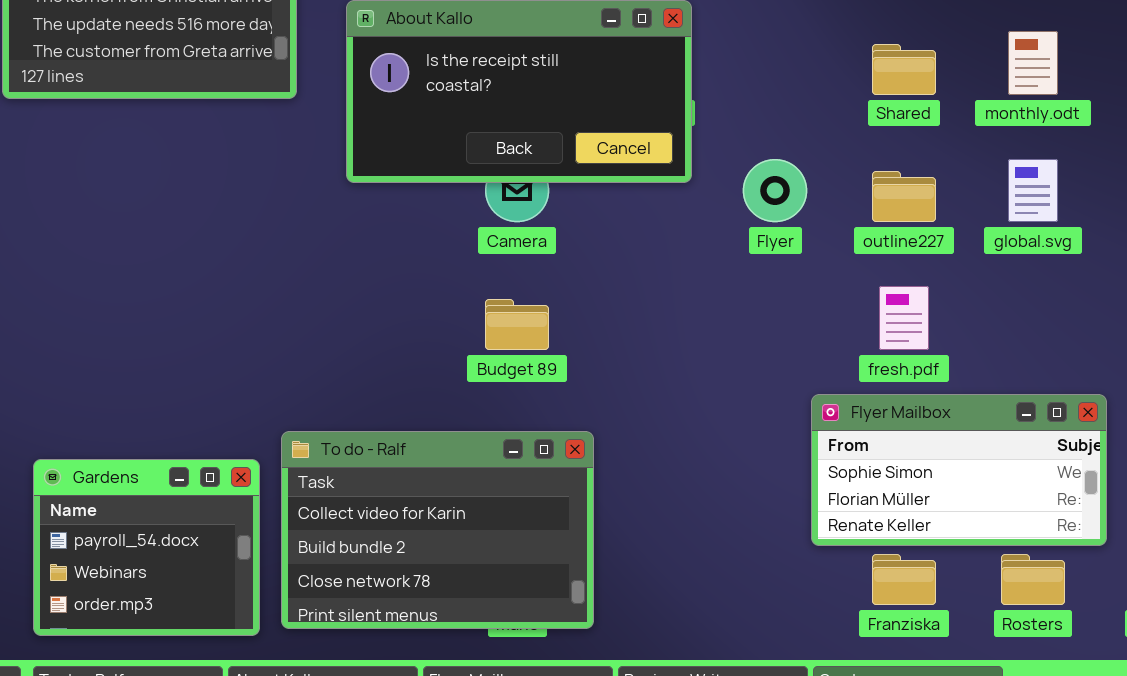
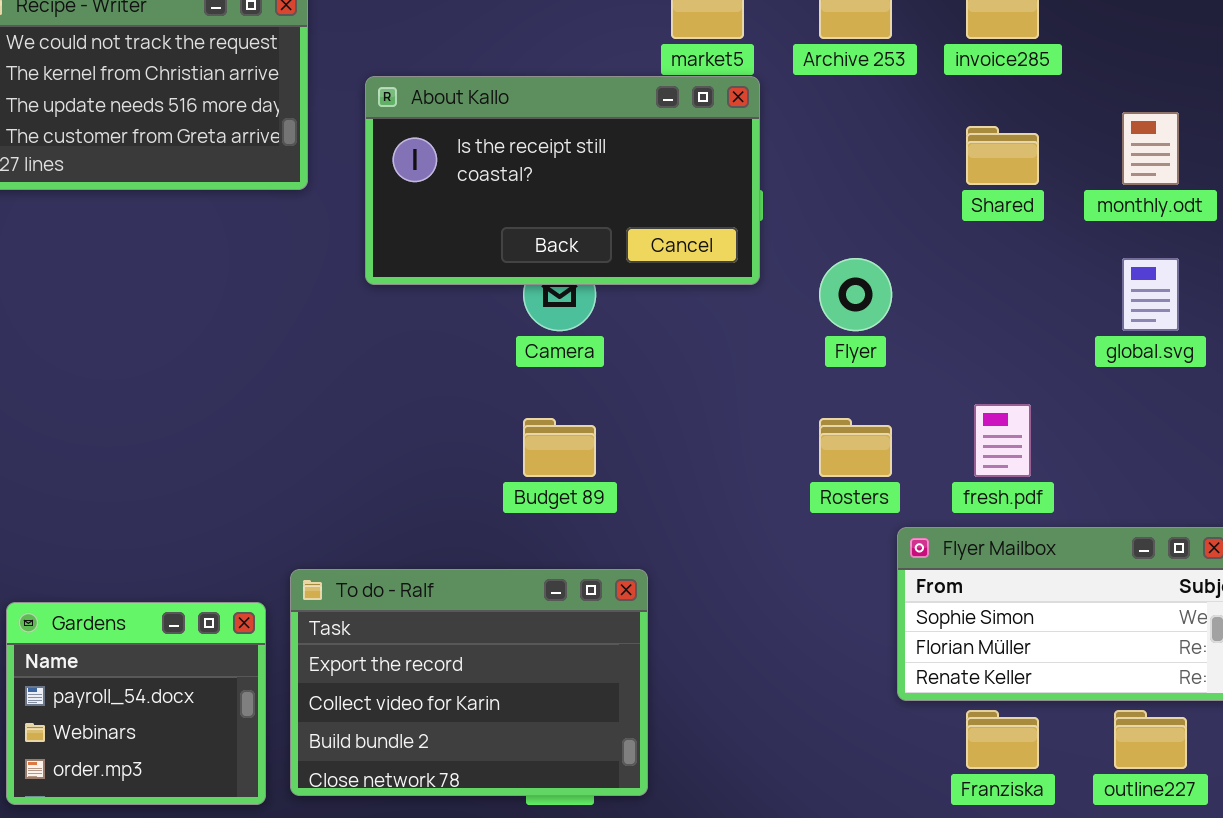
outline227: [872,171,936,222] -> [1114,710,1187,769], moved
To do - Ralf: [281,431,594,629] -> [290,569,648,796], scrolled up 1 row
Rosters: [1001,554,1065,605] -> [819,418,892,477], moved

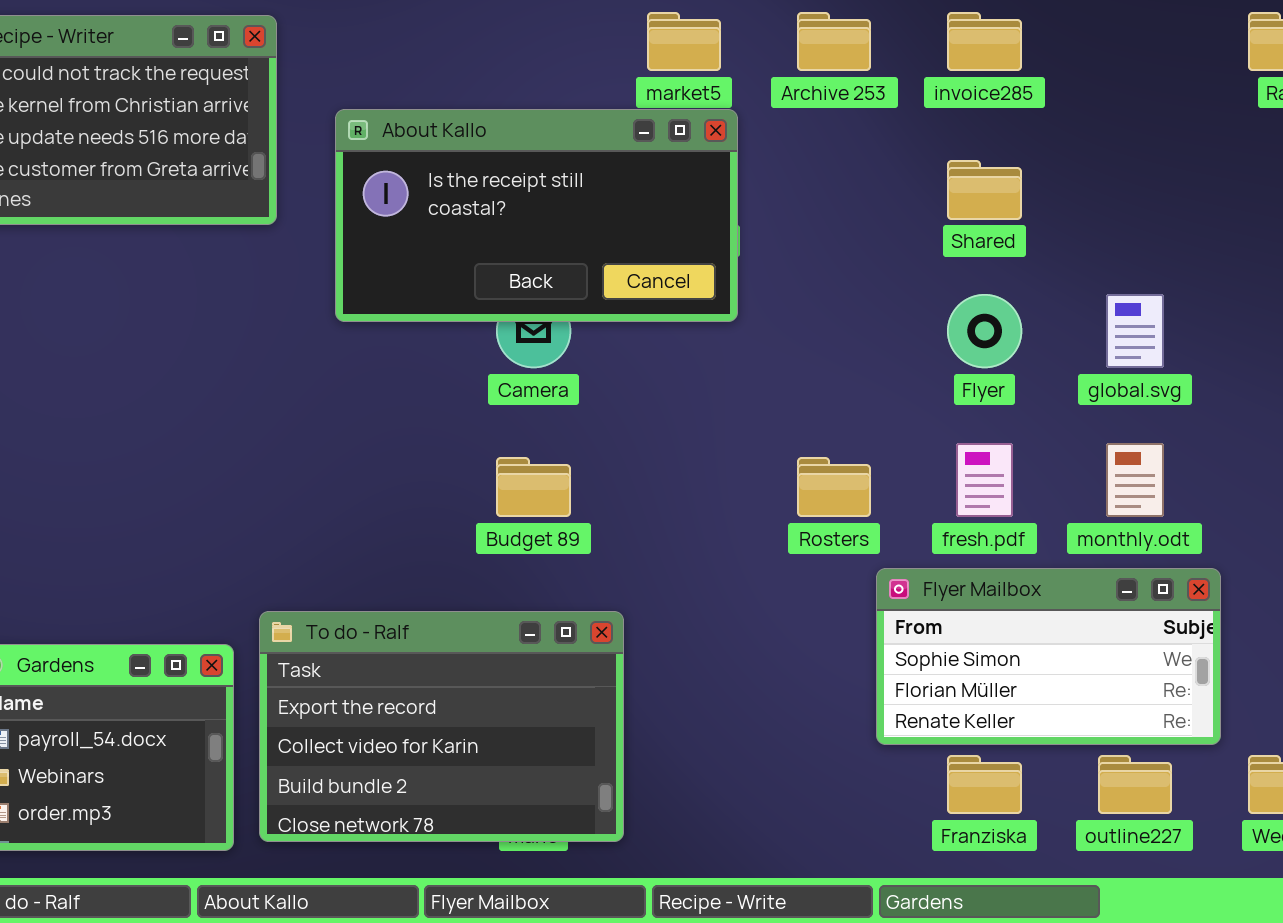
monthly.odt: [1122,112,1179,185] -> [1106,443,1164,517], moved
Flyer: [819,258,892,331] -> [947,294,1022,368], moved

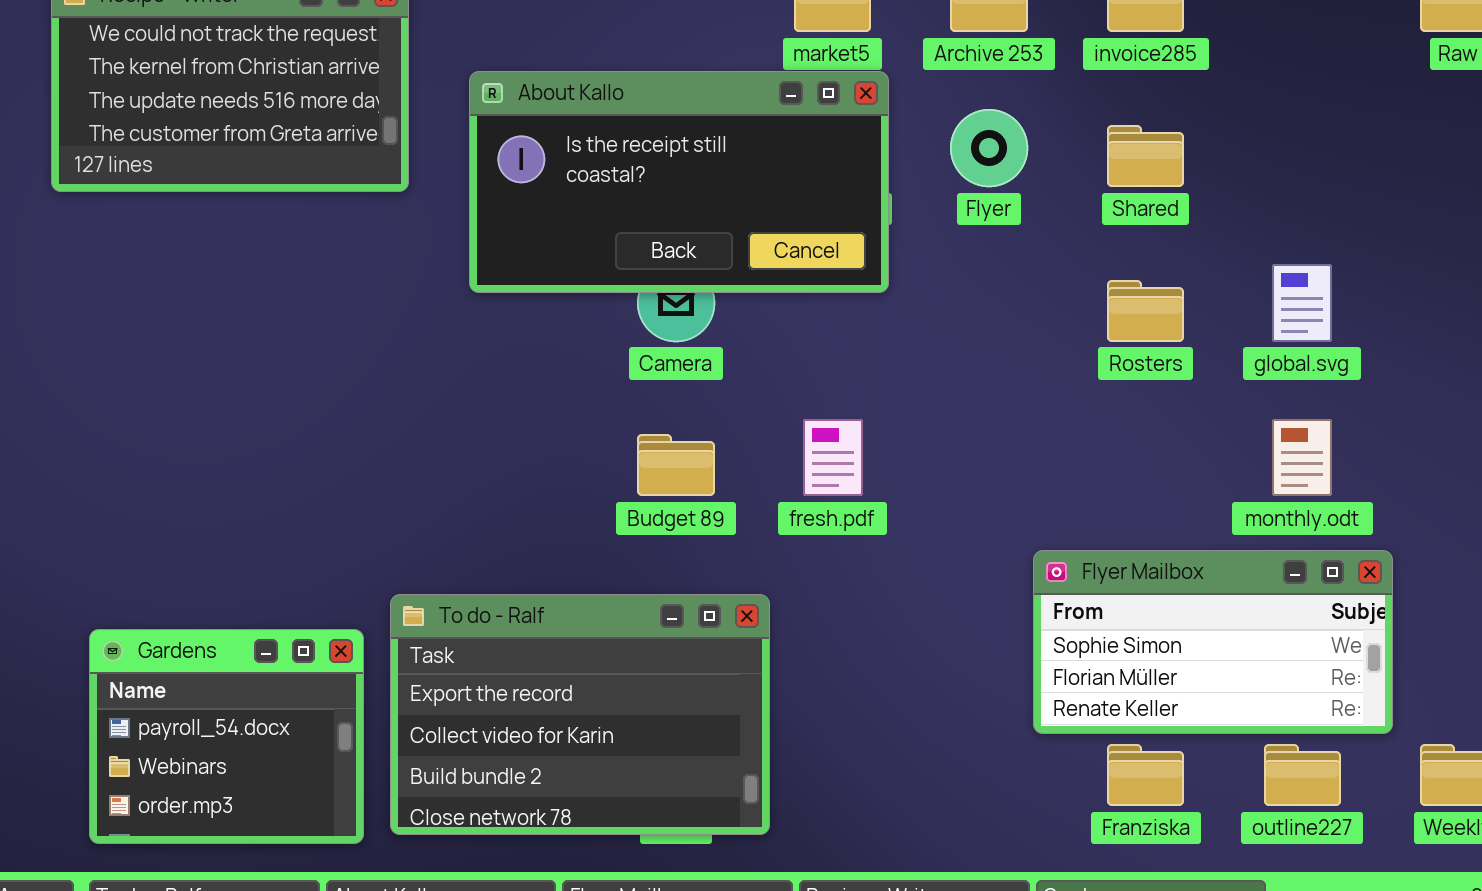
Flyer: [947,294,1022,368] -> [950,109,1028,187], moved
fresh.pdf: [956,443,1013,517] -> [803,419,863,496], moved
Rosters: [797,457,871,517] -> [1107,280,1184,342], moved

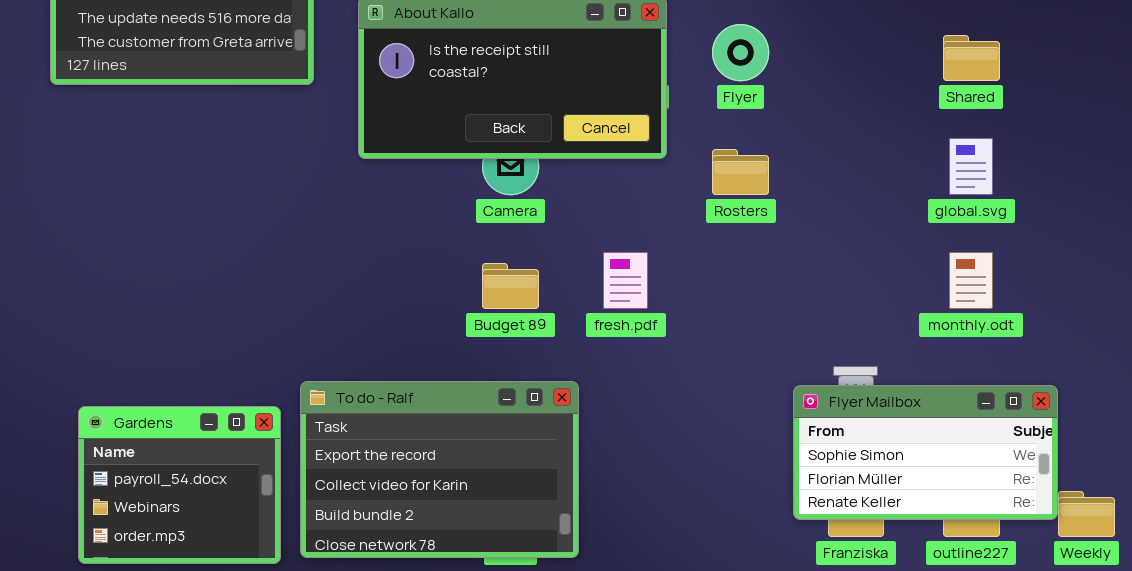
Shared: [1107,125,1184,187] -> [943,35,1000,81], moved
Rosters: [1107,280,1184,342] -> [712,149,769,195], moved
Flyer Mailbox: [1033,550,1393,734] -> [793,385,1058,520], moved

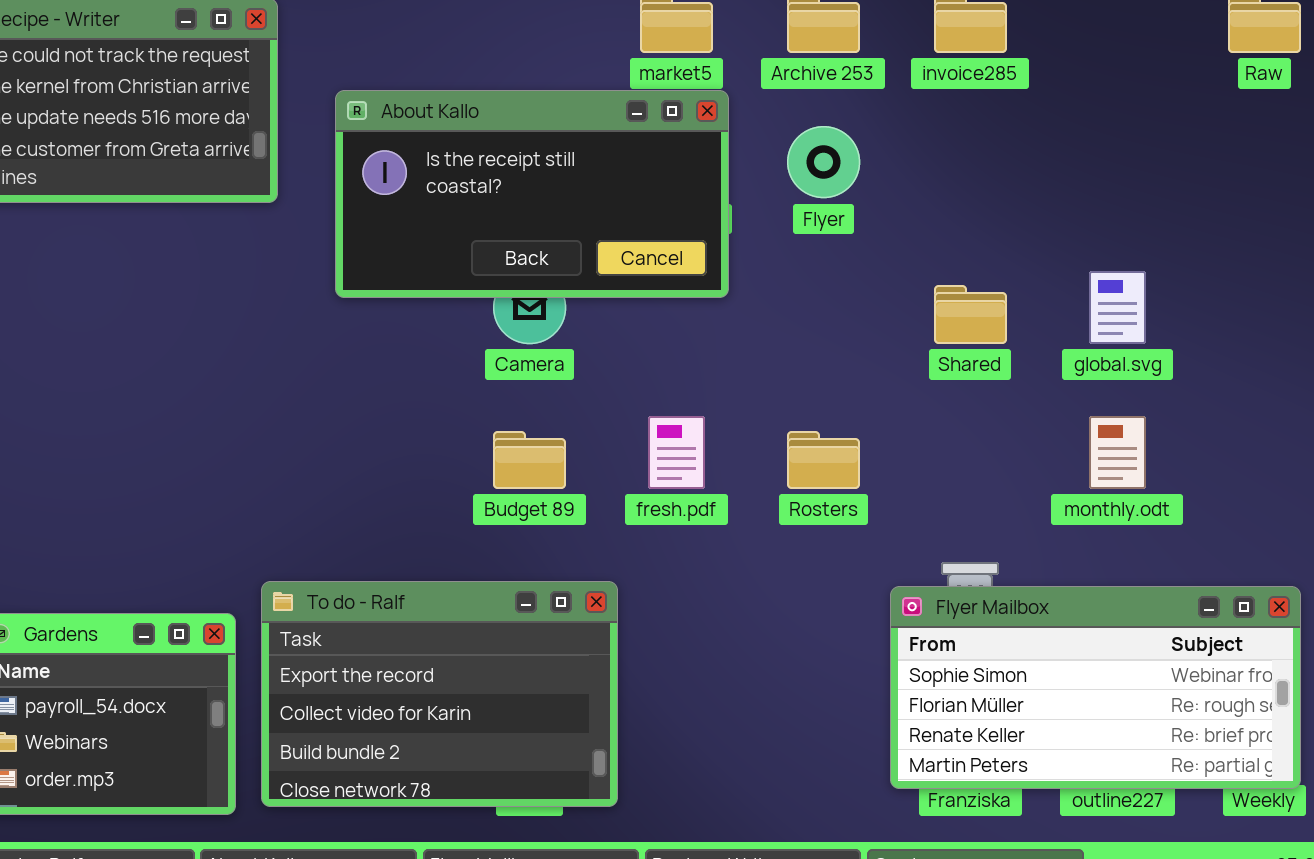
Shared: [943,35,1000,81] -> [934,285,1007,344], moved
Rosters: [712,149,769,195] -> [787,431,860,489], moved
Flyer Mailbox: [793,385,1058,520] -> [890,586,1301,789], resized

